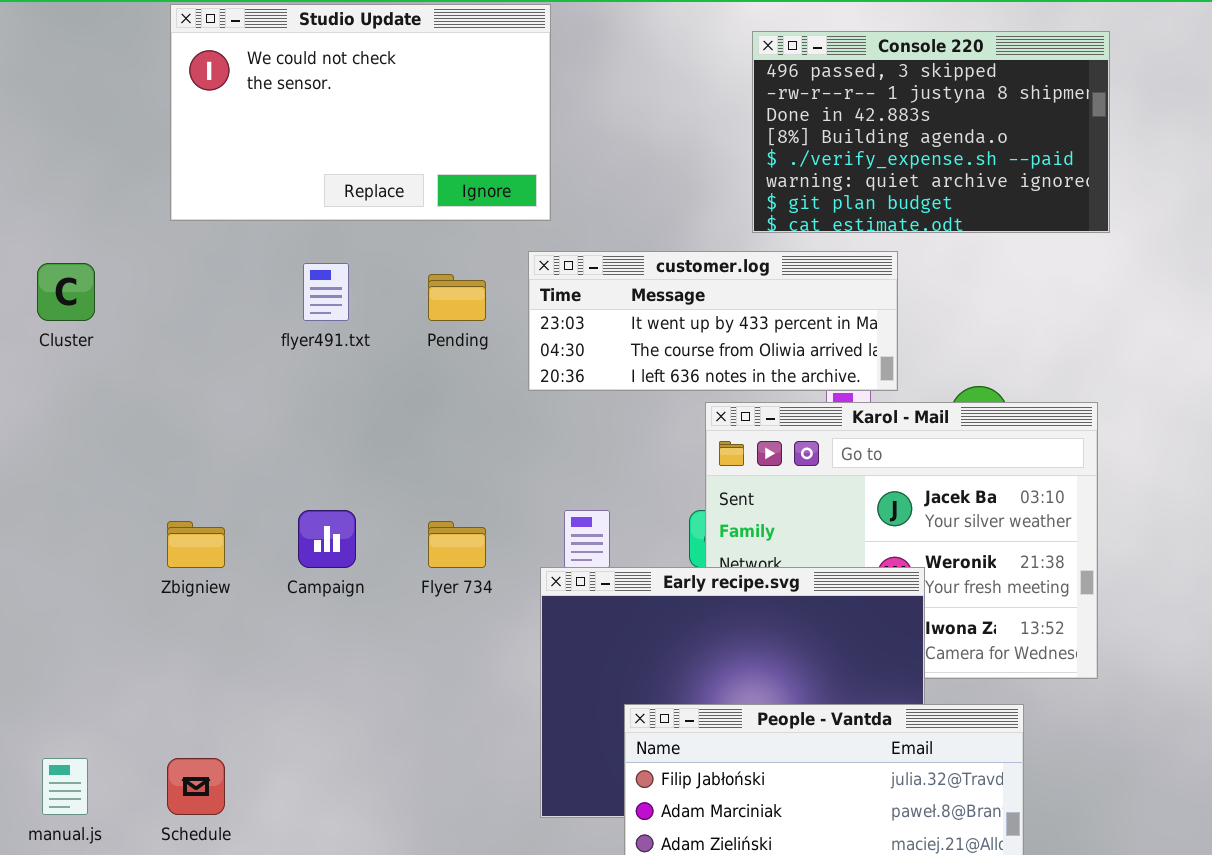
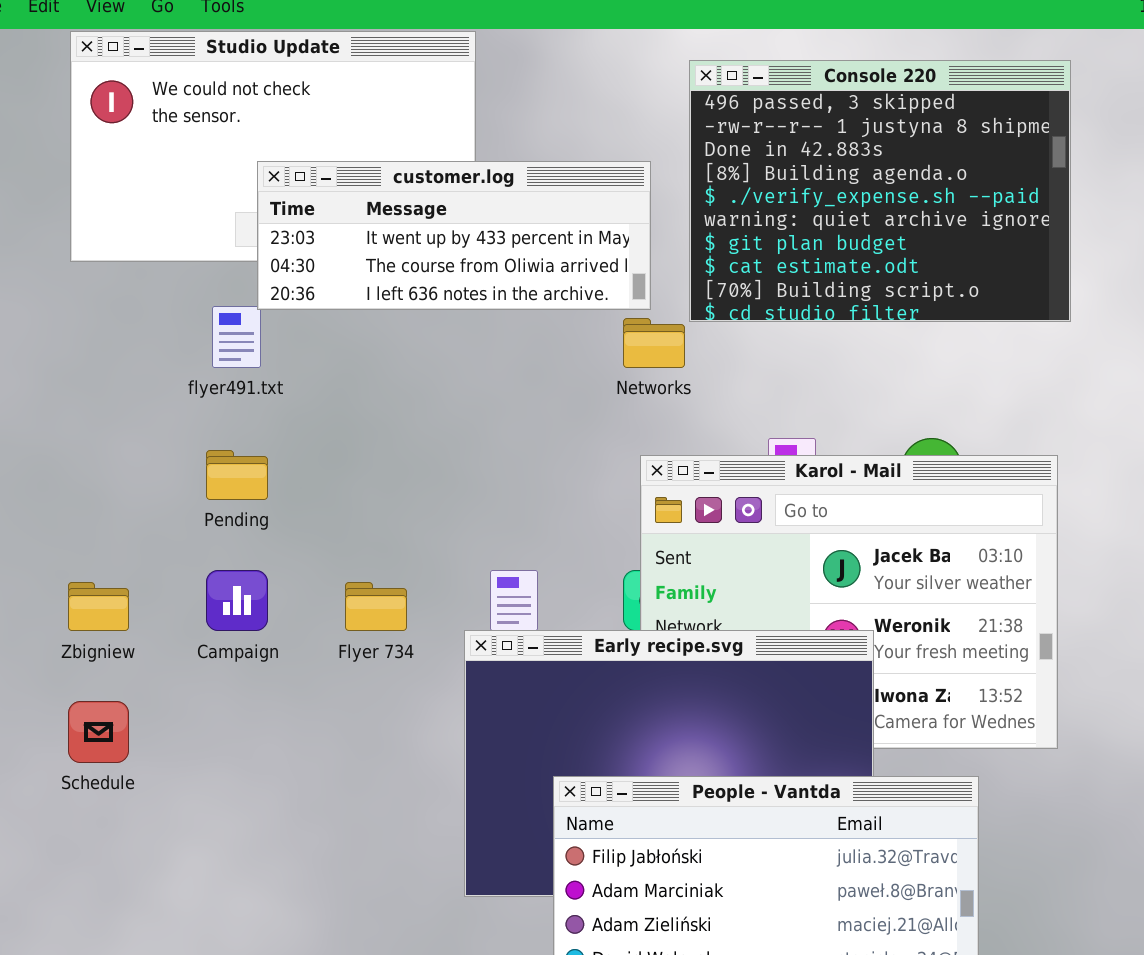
Console 220: [752,31,1110,233] -> [689,60,1071,322], resized
customer.log: [528,251,898,391] -> [257,161,651,310], moved
Pending: [428,274,486,321] -> [206,450,268,500], moved
Schedule: [167,758,225,815] -> [68,701,129,763], moved

